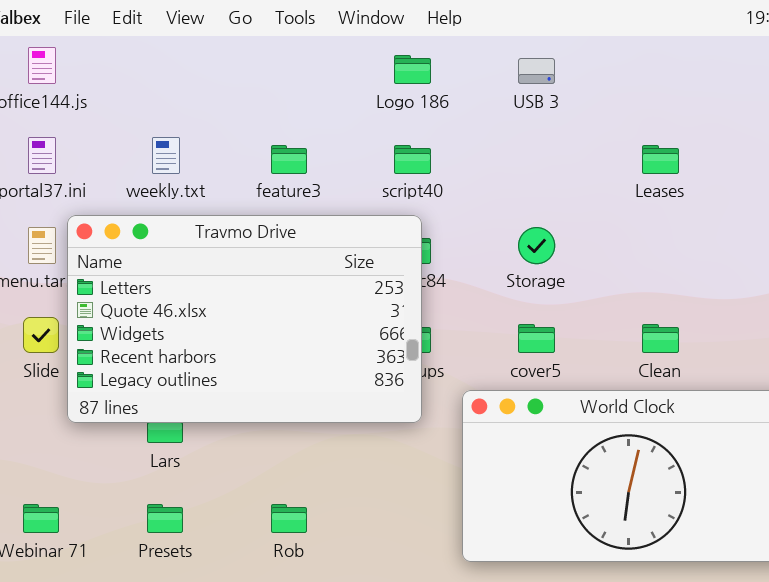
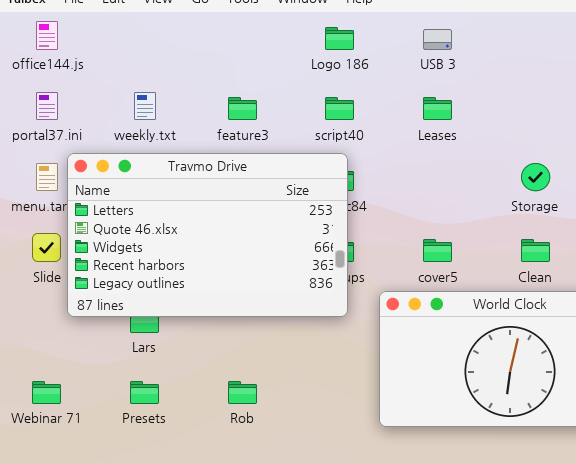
Leases: [642,145,679,174] -> [423,97,452,120], moved
Storage: [518,227,555,264] -> [521,163,550,191], moved

